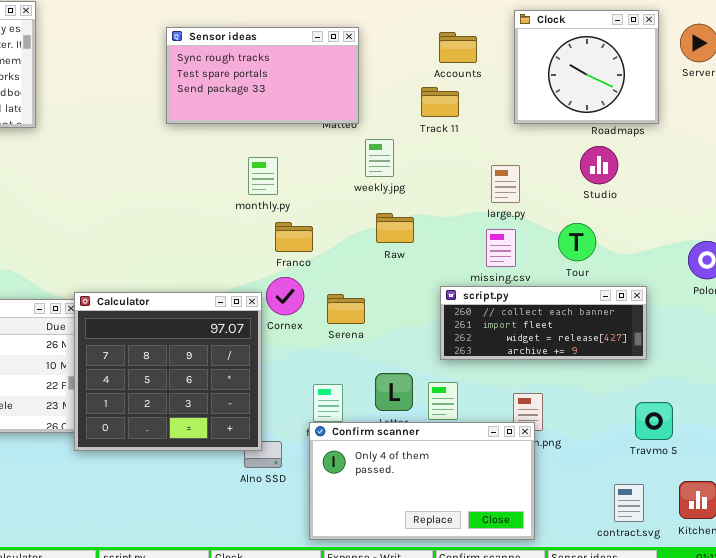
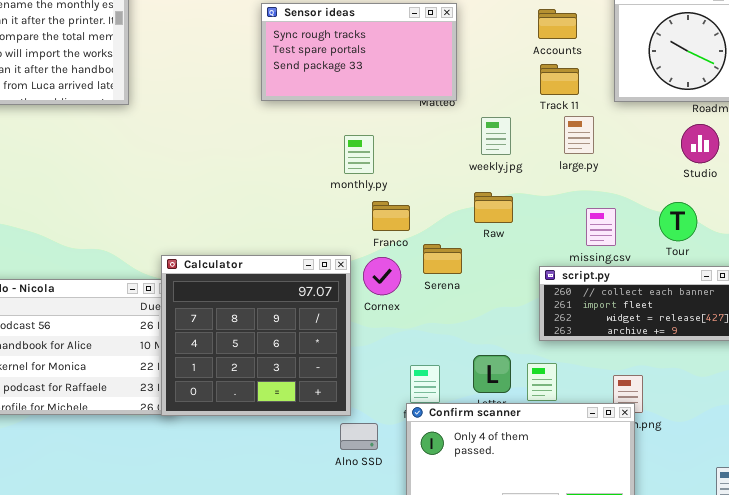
Track 11: [421,87,459,117] -> [540,64,579,95], moved
weekly.jpg: [365,139,394,177] -> [481,117,511,155], moved
large.py: [491,165,520,203] -> [564,116,594,154], moved
Calculator: [74,292,262,451] -> [161,255,351,416], moved
Serena: [327,294,365,324] -> [423,244,462,274], moved

